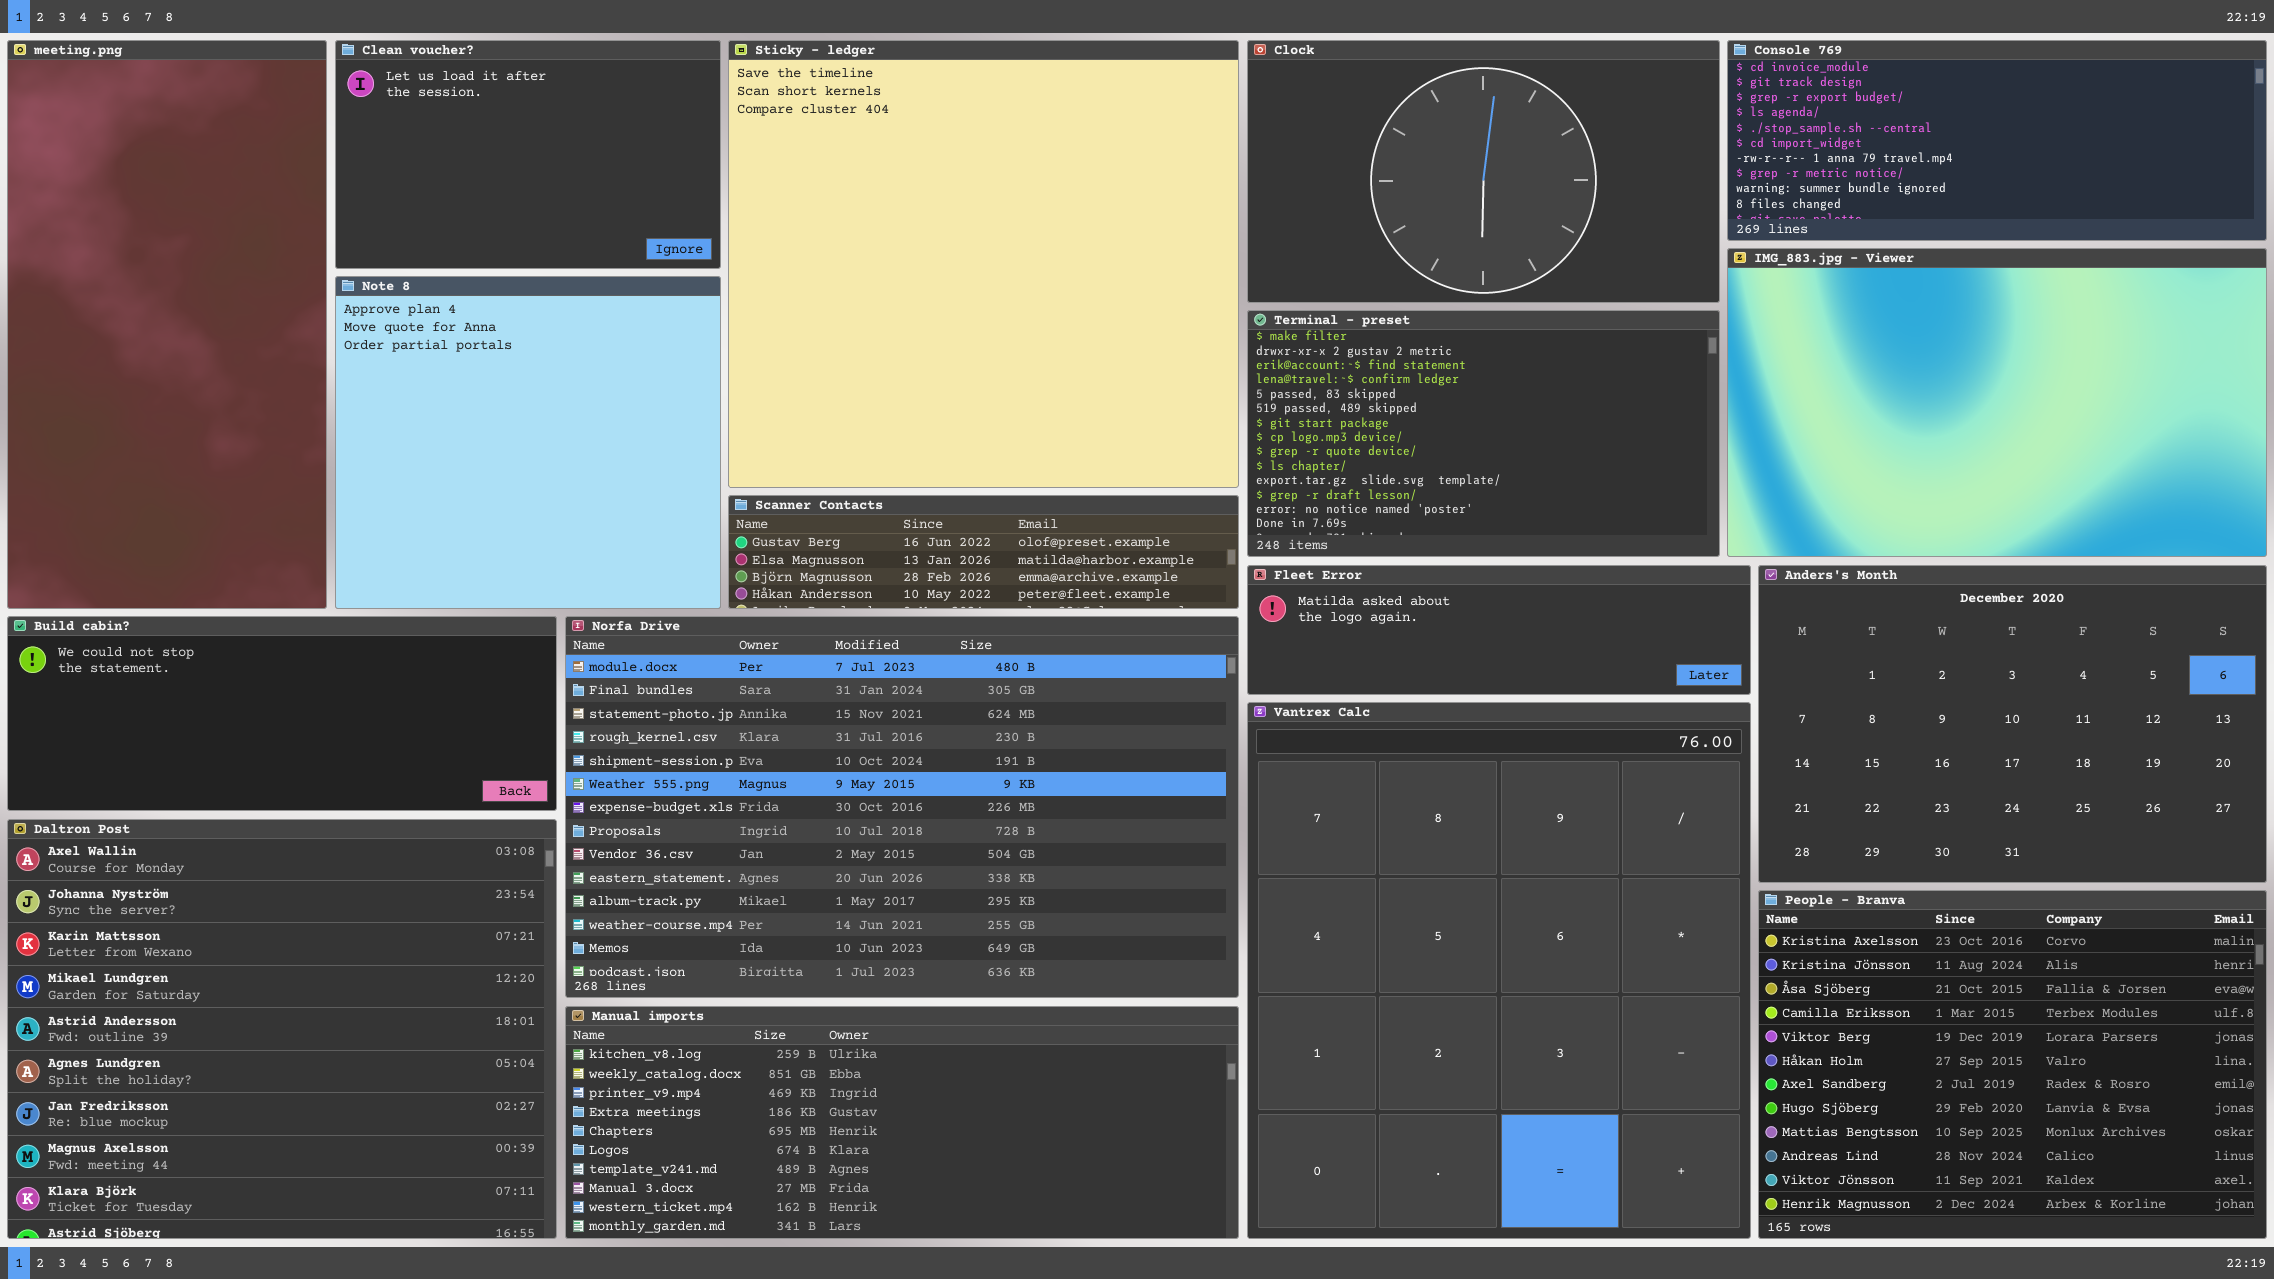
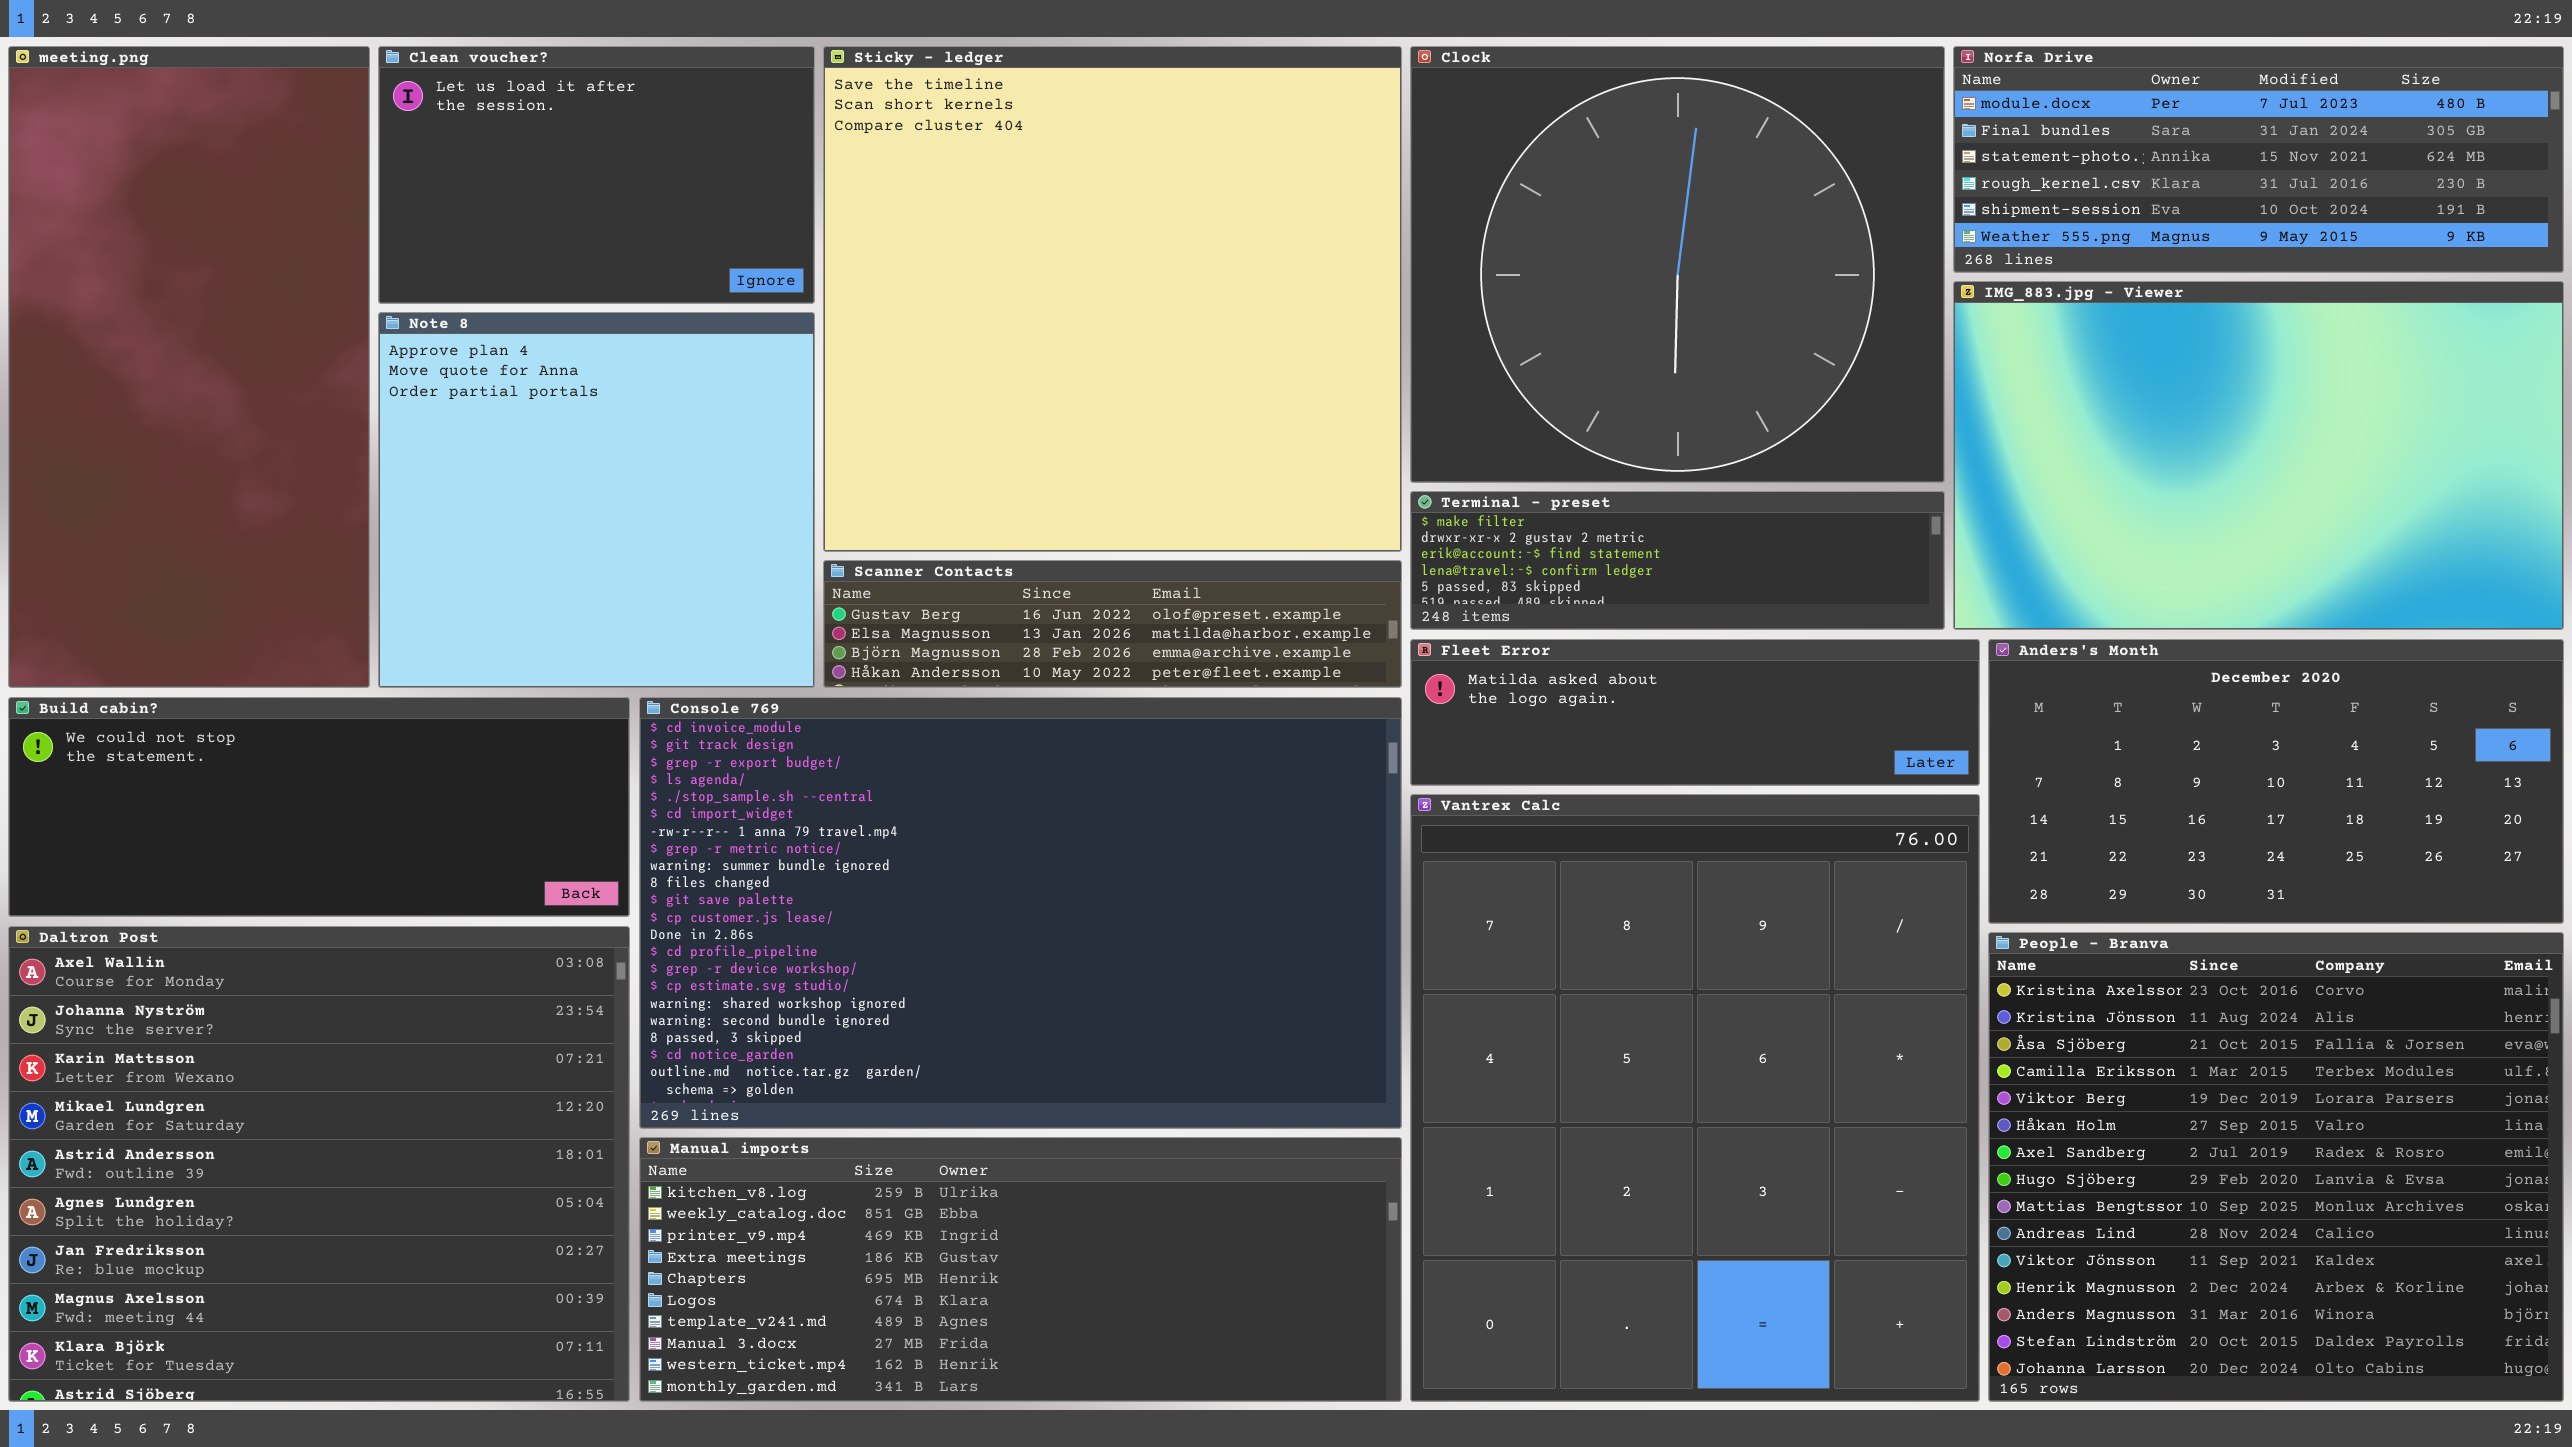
Clock: [1247,40,1720,303] -> [1410,46,1945,483], resized
Console 769: [1727,40,2267,241] -> [639,697,1402,1129], moved, resized
Terminal - preset: [1247,310,1720,557] -> [1410,491,1945,630], resized
Anders's Month: [1758,565,2267,883] -> [1988,639,2564,924], resized
Norfa Drive: [565,616,1239,998] -> [1953,46,2564,273], moved, resized
People - Branva: [1758,890,2267,1239] -> [1988,932,2564,1402], resized

